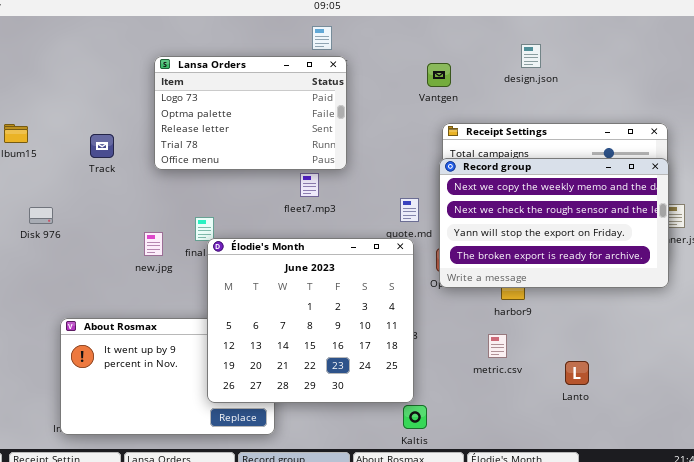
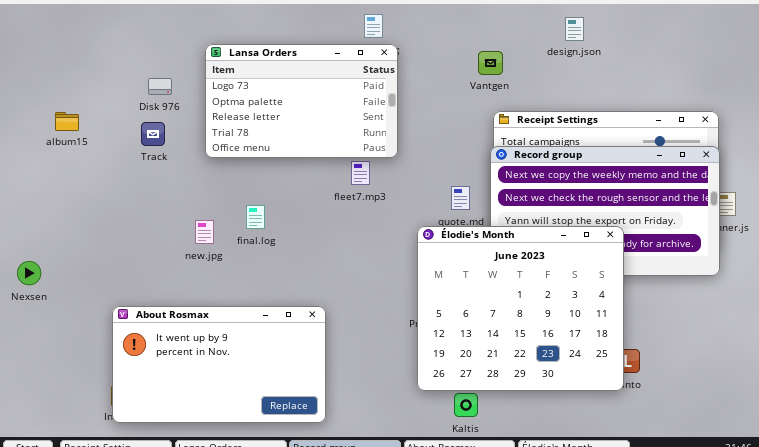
design.json: [521,44,541,68] -> [565,17,584,41], moved
Disk 976: [29,207,53,224] -> [148,78,172,95], moved
Élodie's Month: [207,238,414,403] -> [417,226,624,391], moved

